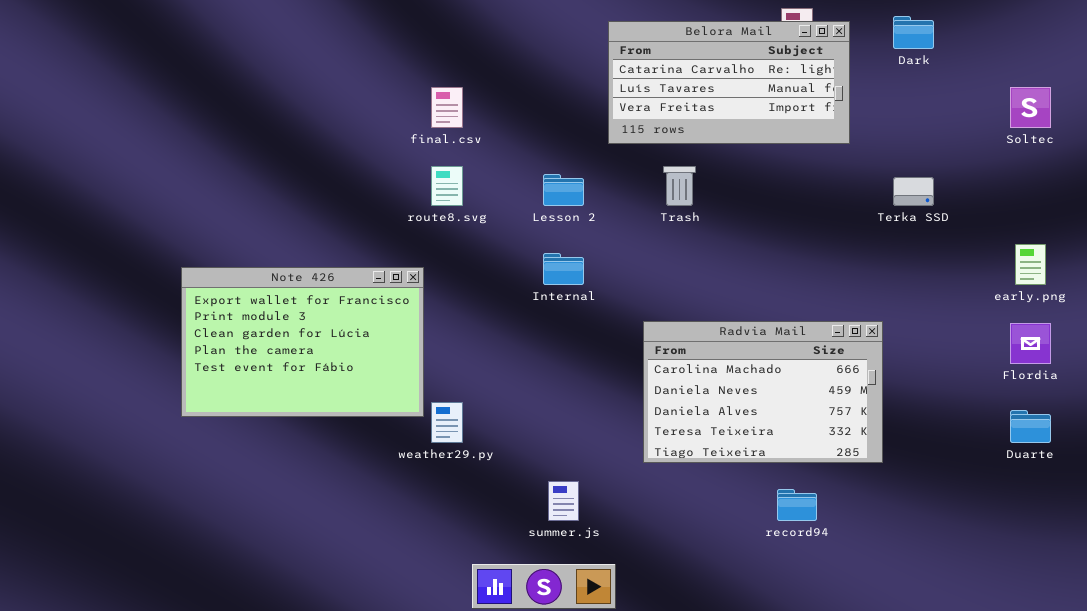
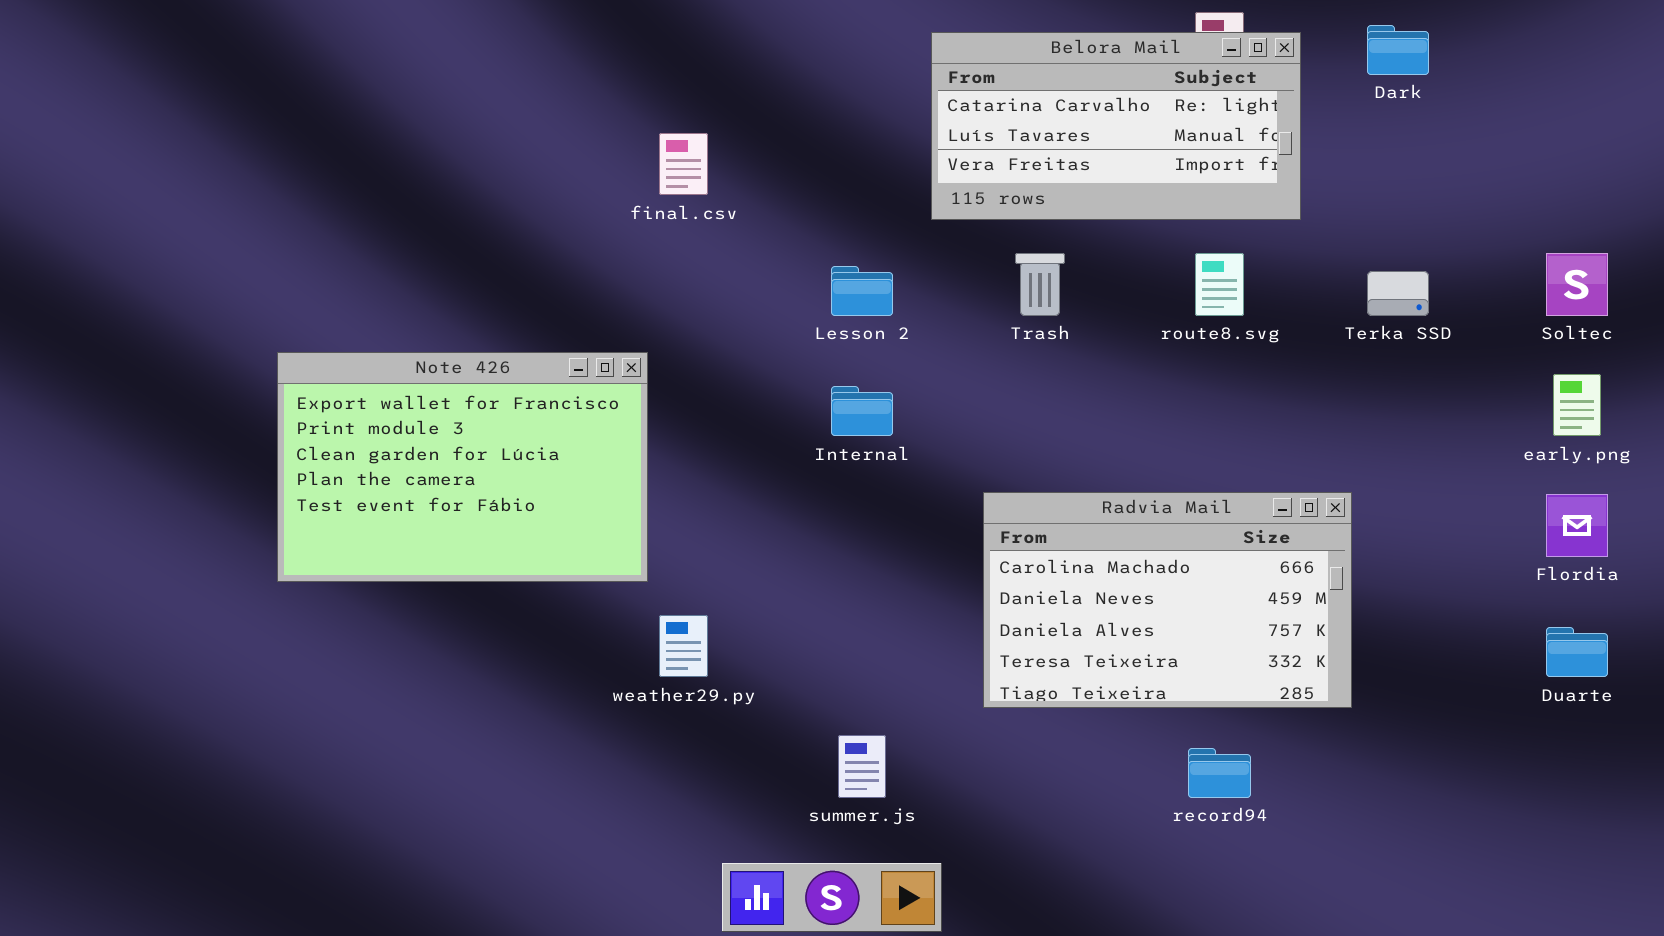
Soltec: [1010,87,1051,128] -> [1546,253,1608,316], moved
route8.svg: [431,166,463,206] -> [1195,253,1244,316], moved
Note 426: [181,267,424,417] -> [277,352,648,582], moved

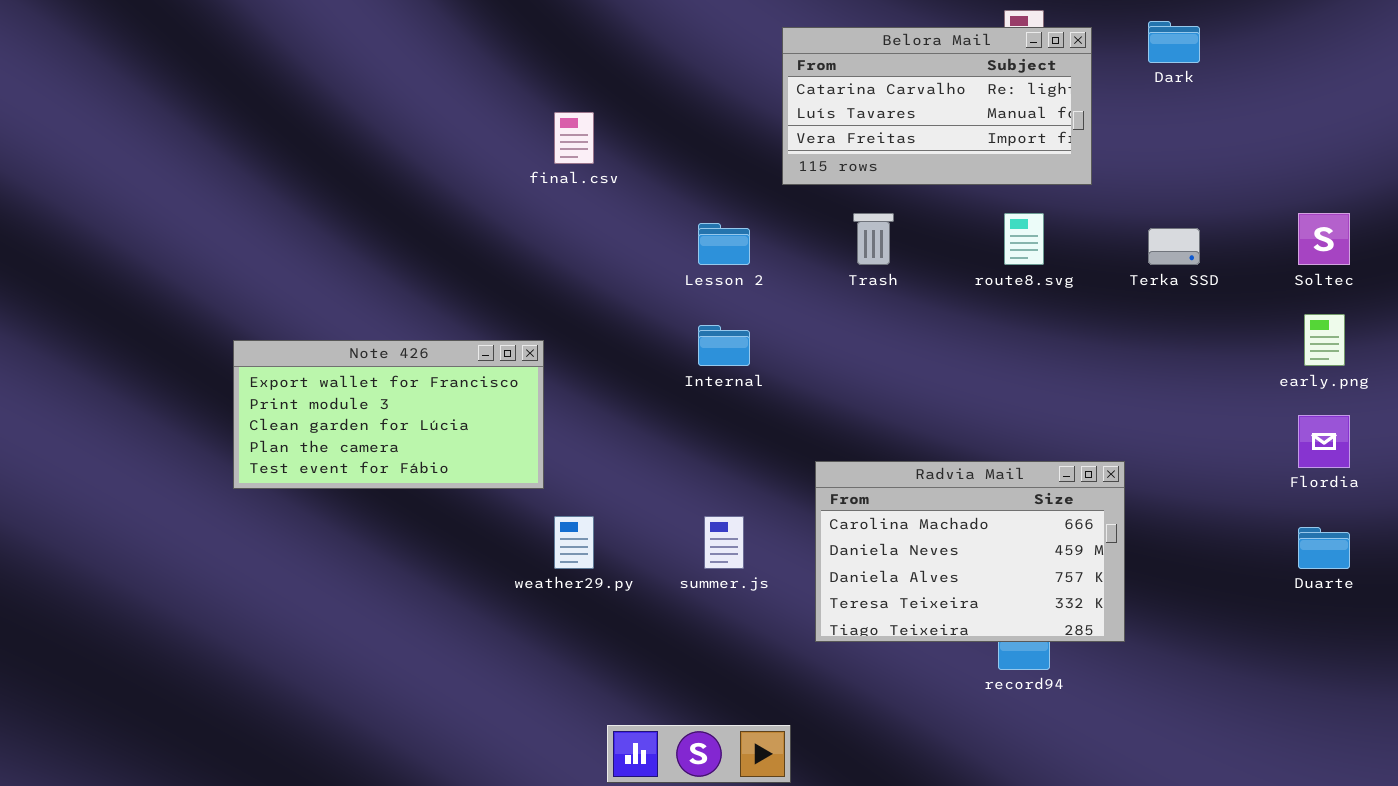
Note 426: [277,352,648,582] -> [233,340,544,489], resized
Radvia Mail: [983,492,1352,708] -> [815,461,1125,642], moved
summer.js: [838,735,886,798] -> [704,516,744,569], moved

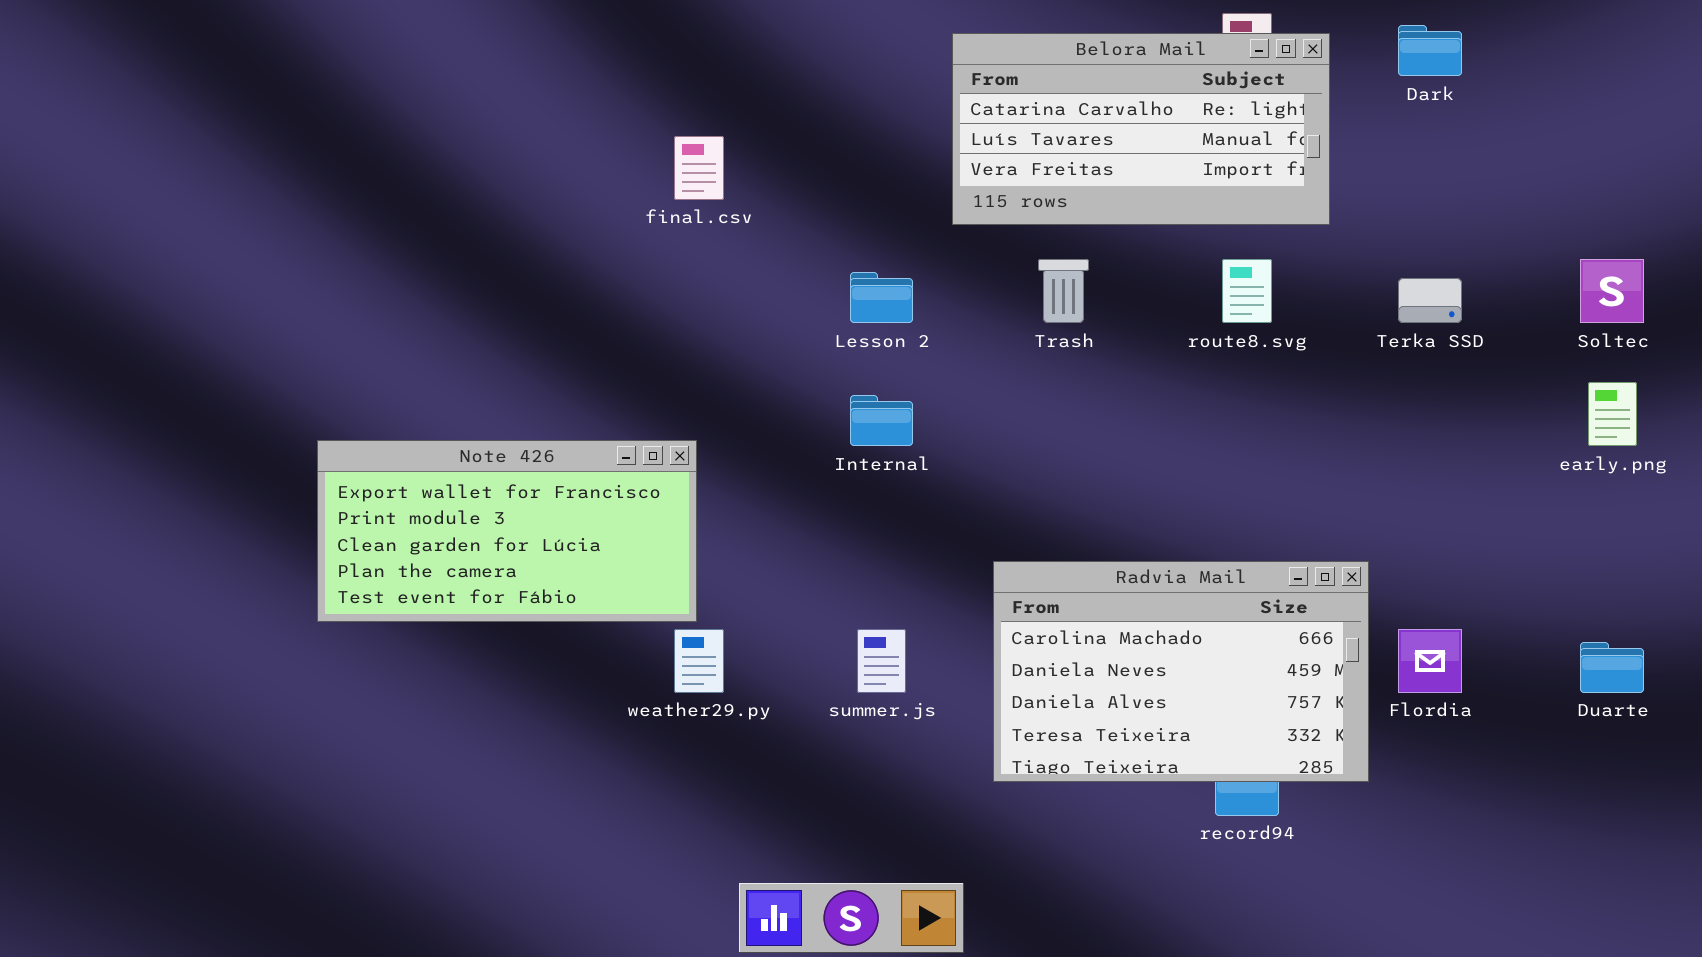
Note 426: [233,340,544,489] -> [317,440,697,622], moved
Flordia: [1298,415,1350,468] -> [1398,629,1462,693], moved

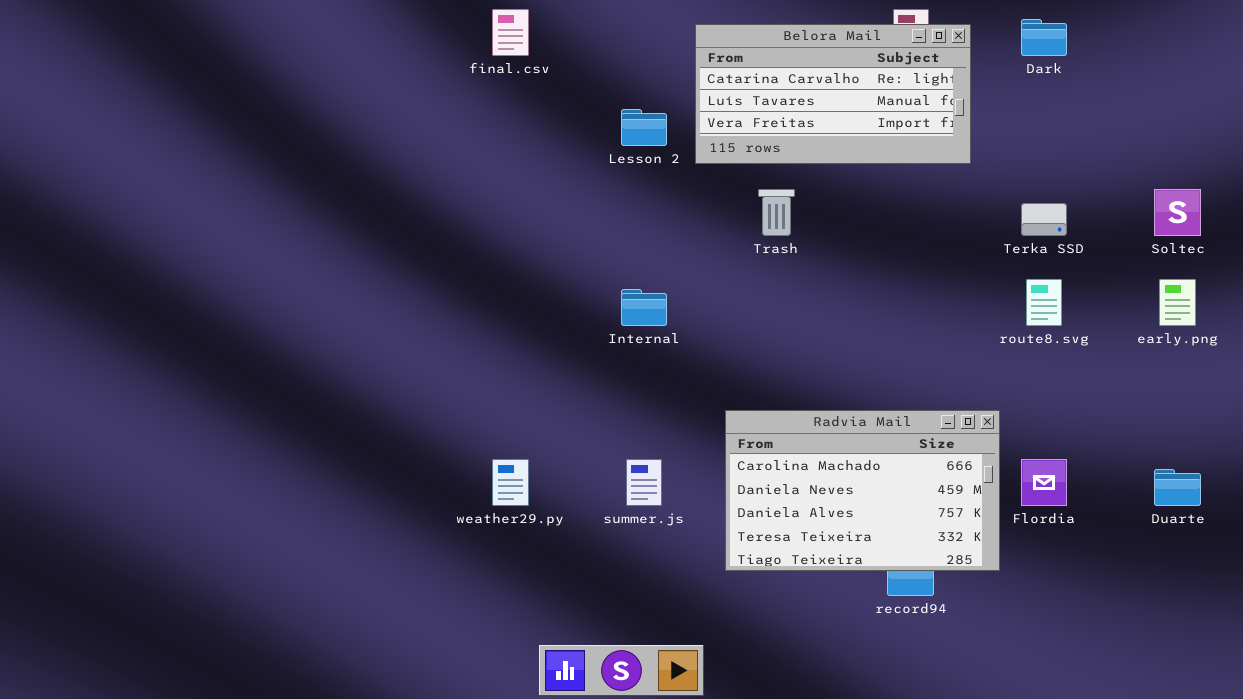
final.csv: [674,136,724,200] -> [492,9,529,56], moved
route8.svg: [1222,259,1272,323] -> [1026,279,1062,326], moved
Lesson 2: [850,272,913,323] -> [621,109,667,146], moved
Note 426: [317,440,697,622] -> none, closed

